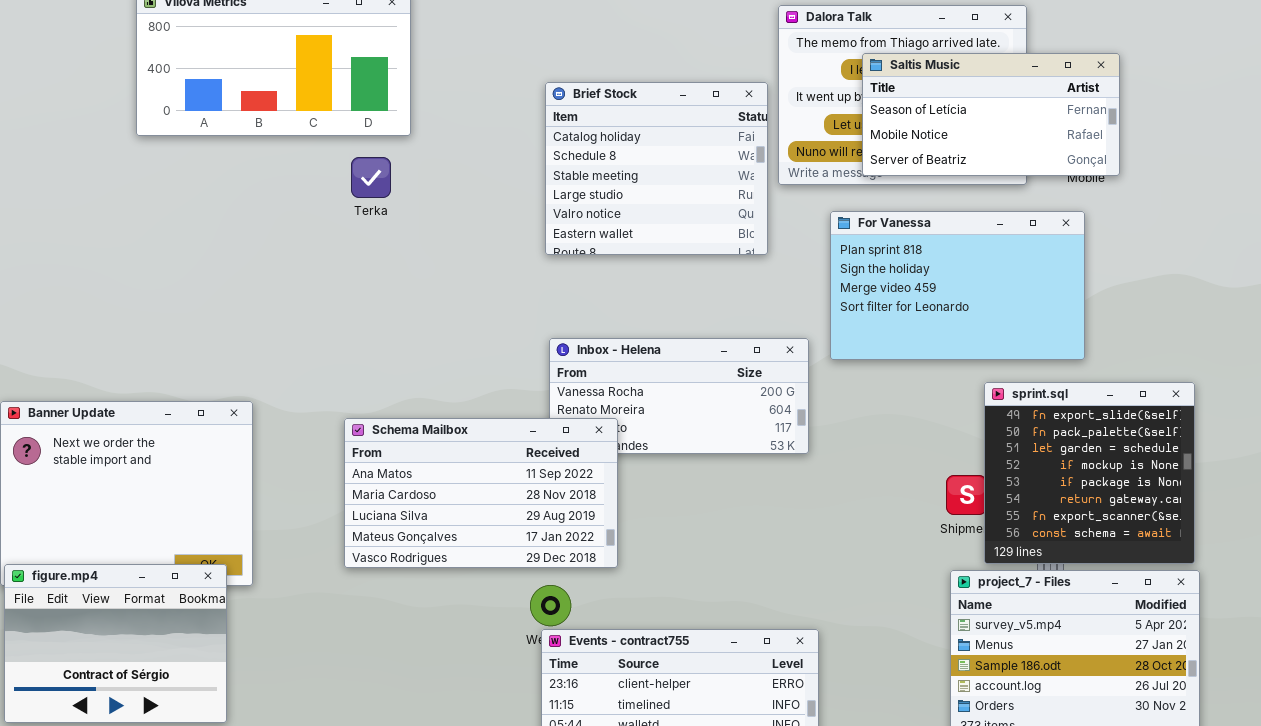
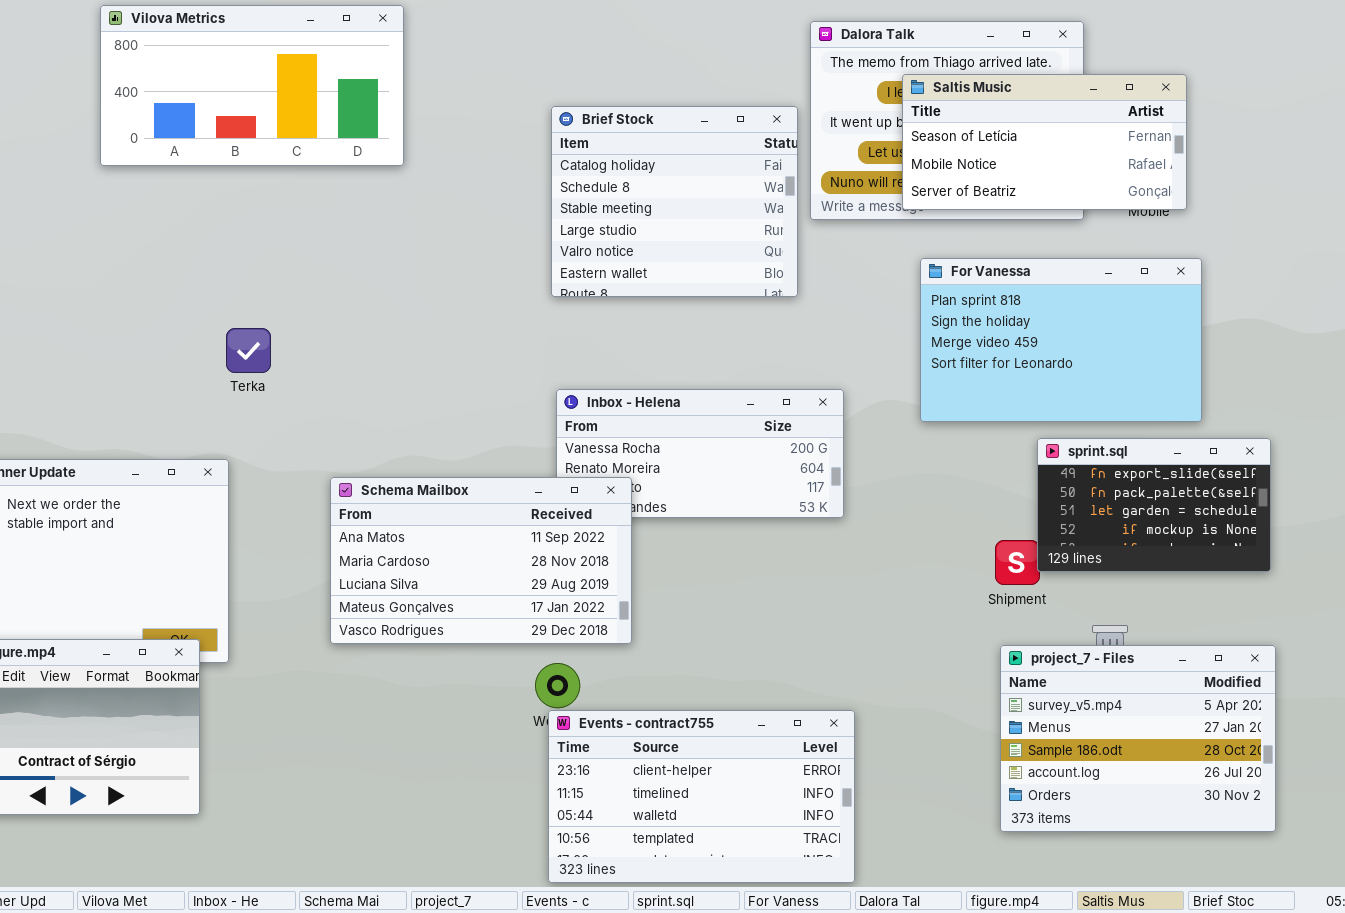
Terka: [351,157,391,198] -> [226,328,271,373], moved
For Vanessa: [830,211,1085,360] -> [920,258,1202,422], moved
sprint.sql: [984,382,1195,564] -> [1037,438,1271,572], resized

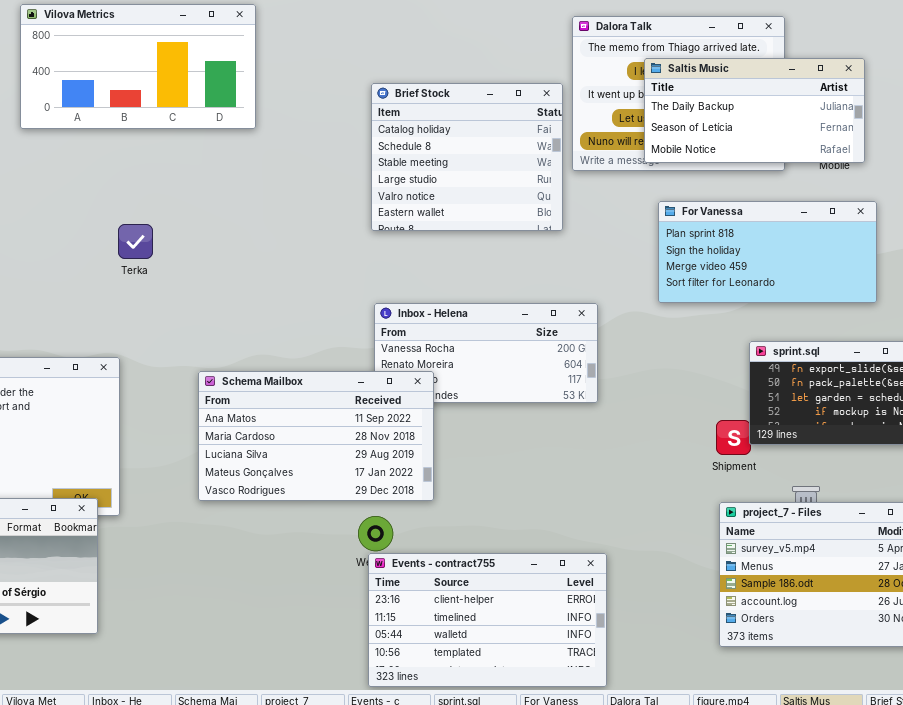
Saltis Music: [902,74,1187,210] -> [644,58,865,163], scrolled up 1 row
For Vanessa: [920,258,1202,422] -> [658,201,877,303], resized
Terka: [226,328,271,373] -> [118,224,153,259], moved

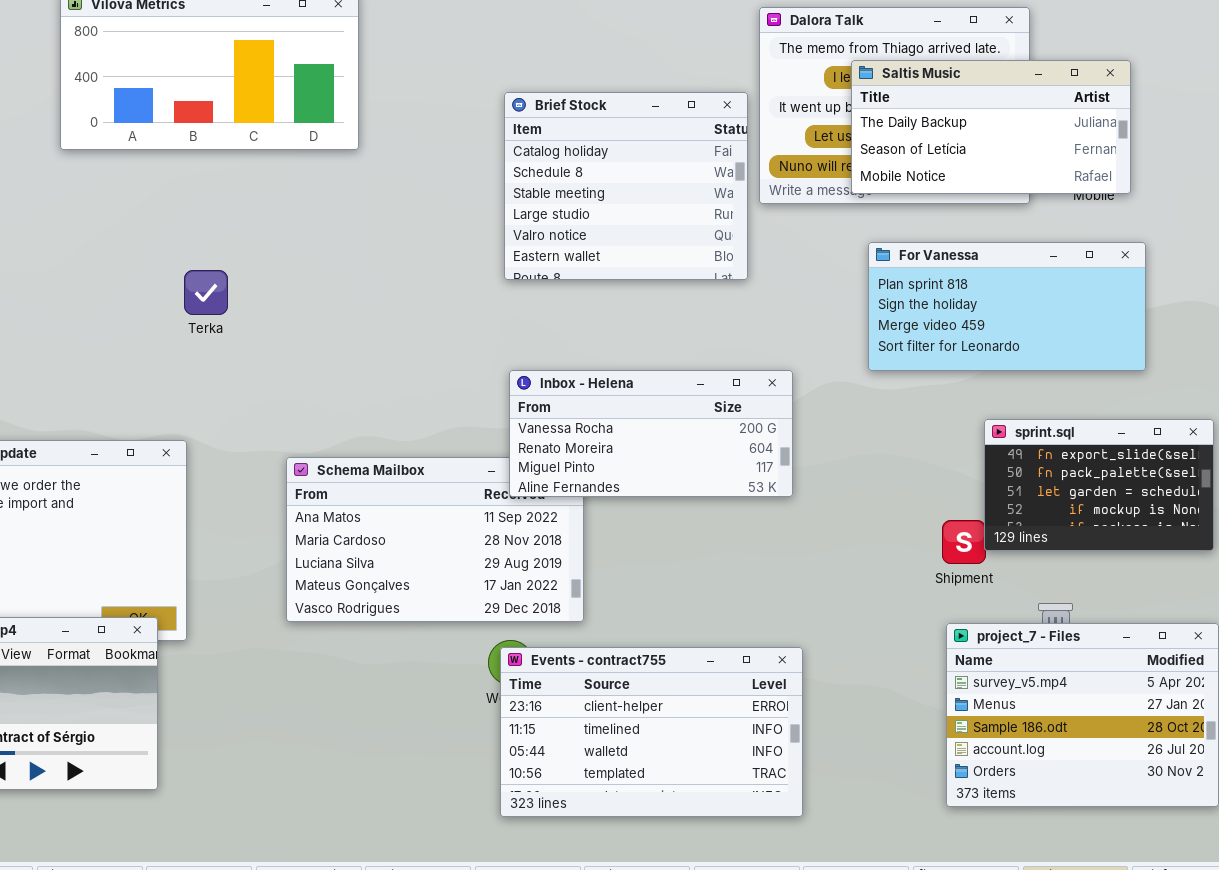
Inbox - Helena: [374,303,598,403] -> [509,370,793,497], raised
Events - contract755: [368,553,607,687] -> [500,647,803,817], moved

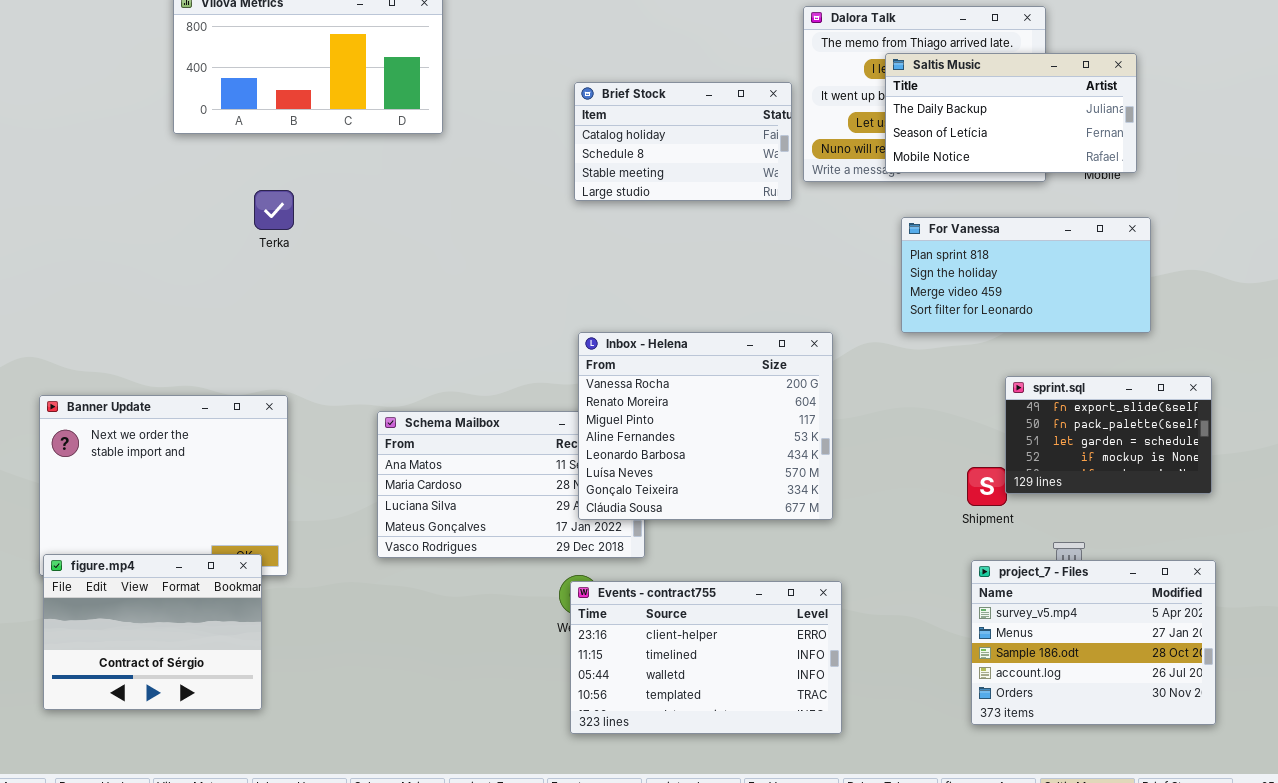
Brief Stock: [504,92,748,280] -> [574,82,792,201], resized
Terka: [184,270,228,315] -> [254,190,294,230], moved
Inbox - Helena: [509,370,793,497] -> [578,332,833,520], resized

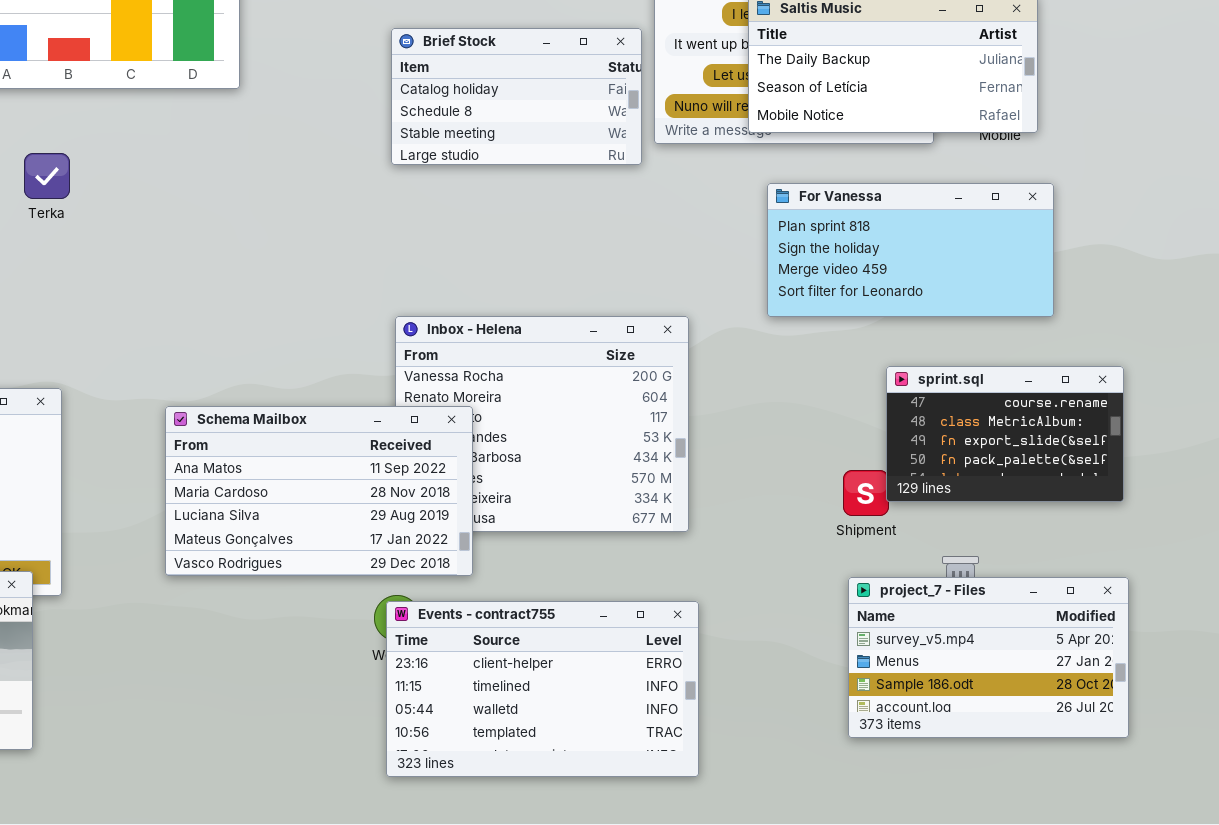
sprint.sql: [1005,376,1212,494] -> [886,366,1124,502], scrolled up 2 rows
Schema Mailbox: [377,411,645,558] -> [165,406,473,576], raised
project_7 - Files: [971,560,1216,725] -> [848,577,1129,738], resized

